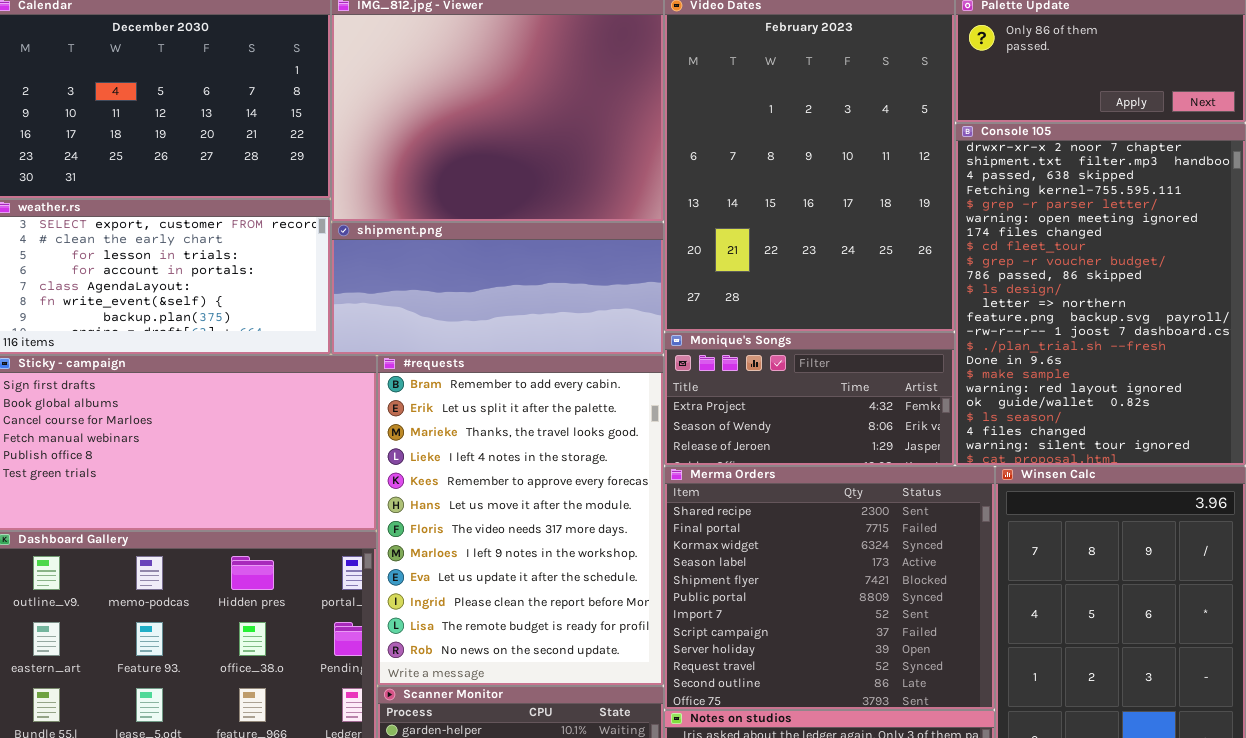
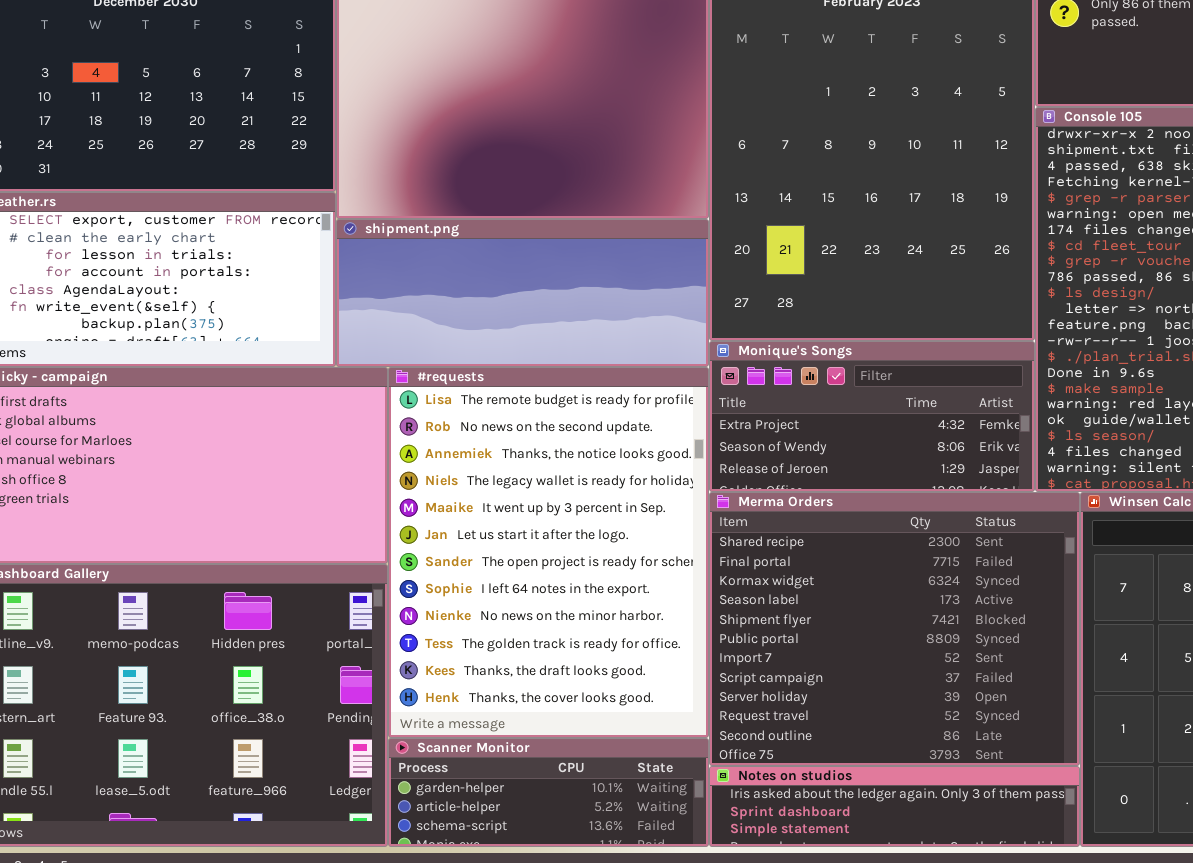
#requests: [377,355,664,686] -> [388,367,709,738], scrolled down 10 rows

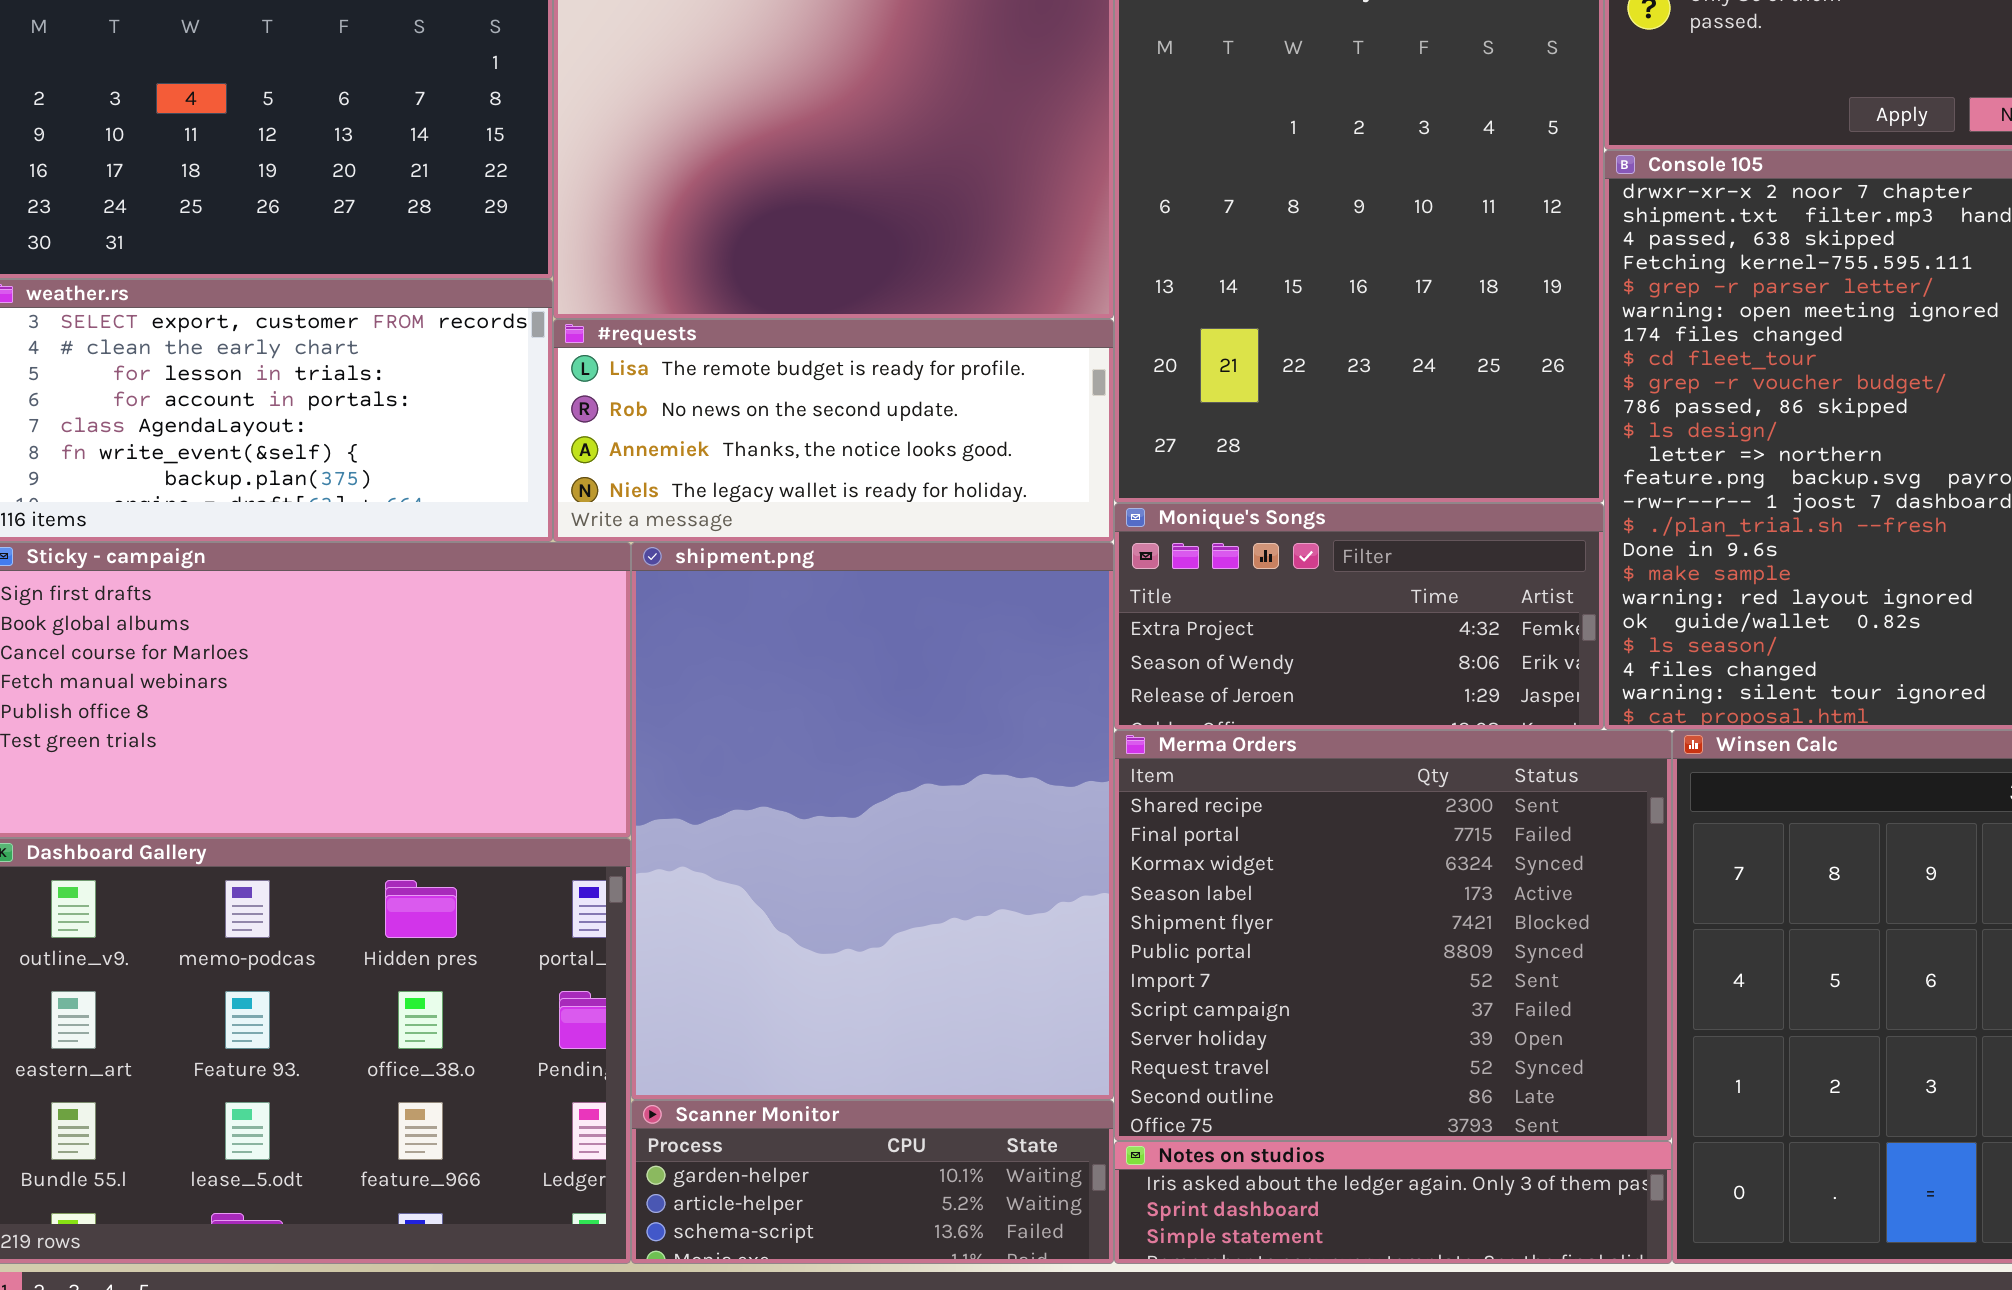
shipment.png: [336,219,709,367] -> [631,542,1114,1100], moved, resized
#requests: [388,367,709,738] -> [553,319,1114,542], moved, resized

